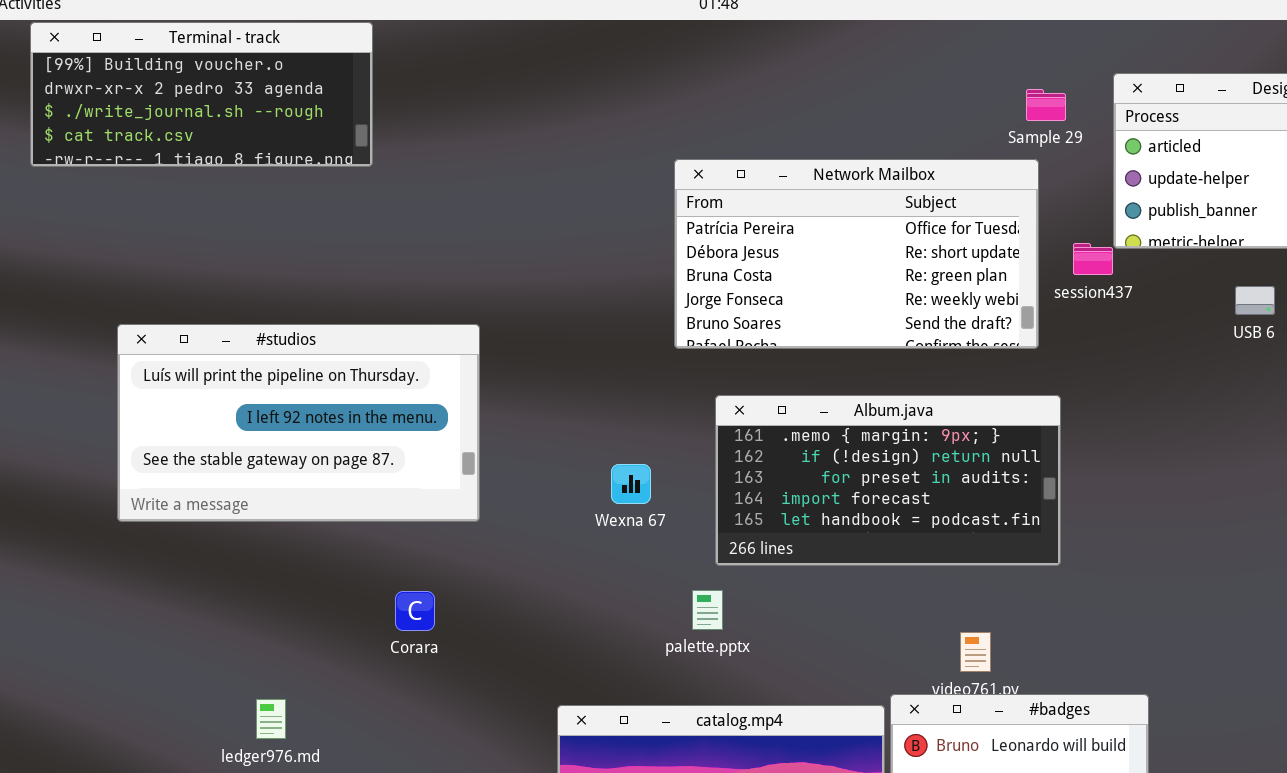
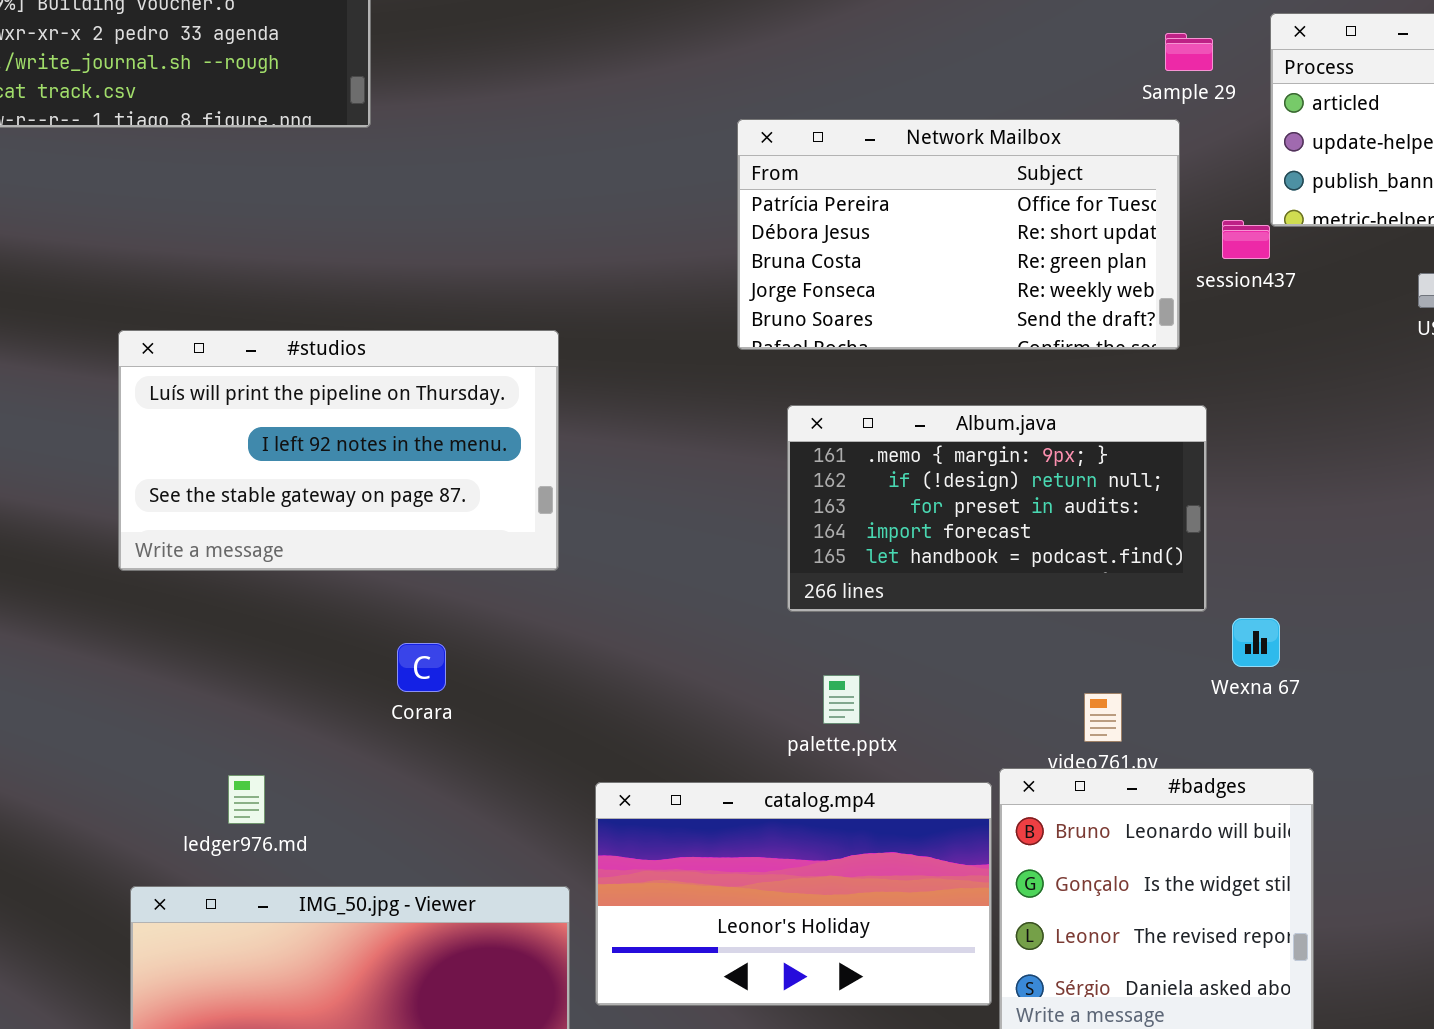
#studios: [117,324,480,522] -> [118,330,559,571], moved
Wexna 67: [611,464,651,504] -> [1232,618,1280,667], moved
palette.pptx: [692,590,723,630] -> [823,675,860,724], moved

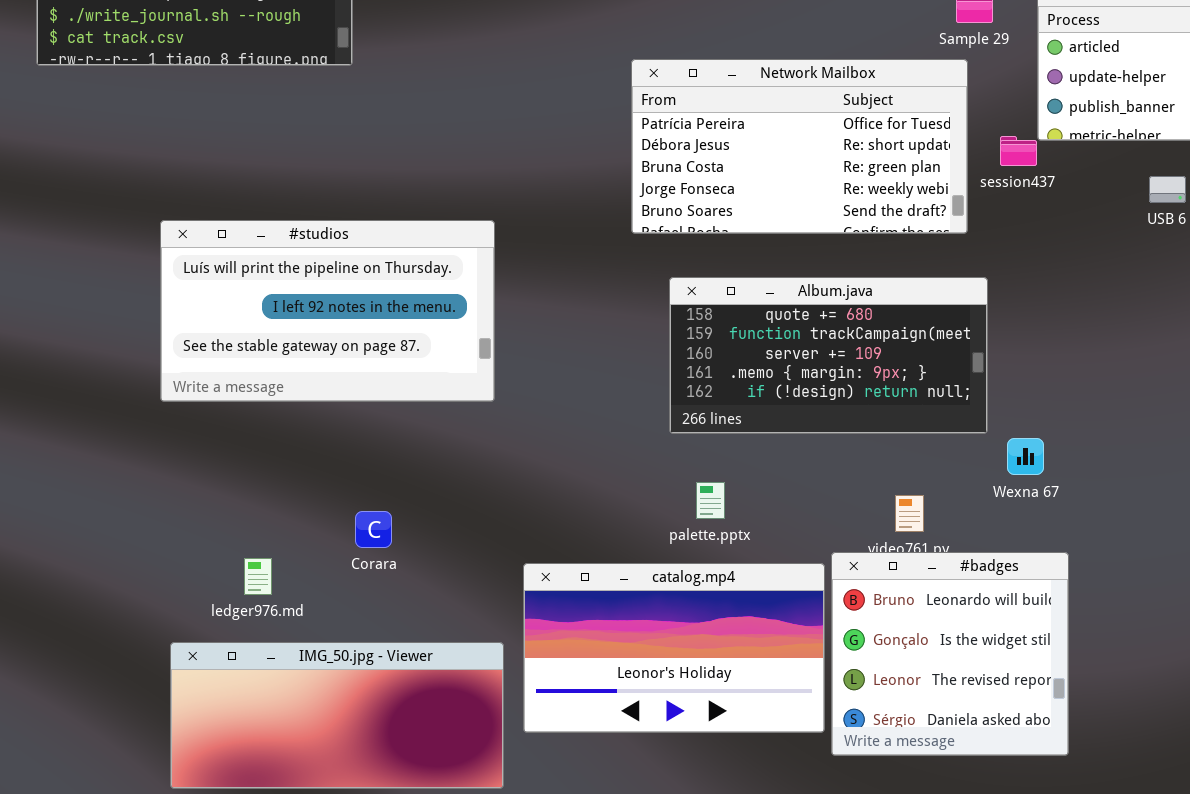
Album.java: [787,405,1207,612] -> [669,277,988,434], scrolled up 3 rows
Corara: [397,643,446,692] -> [355,511,392,548], moved

